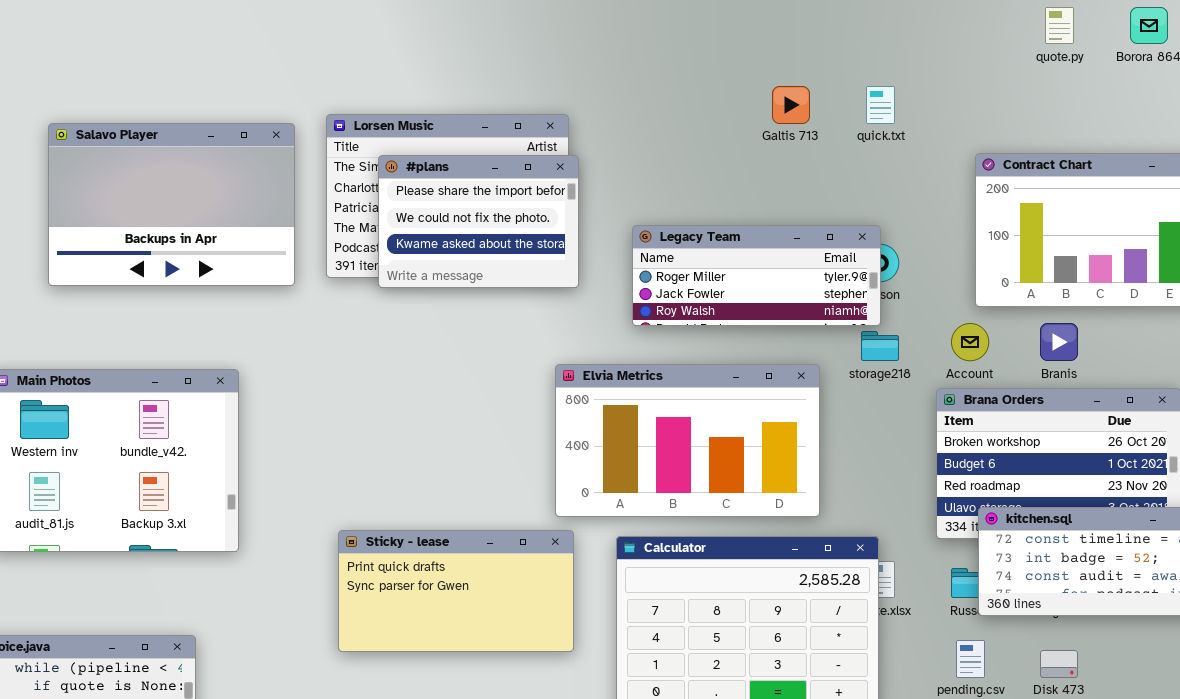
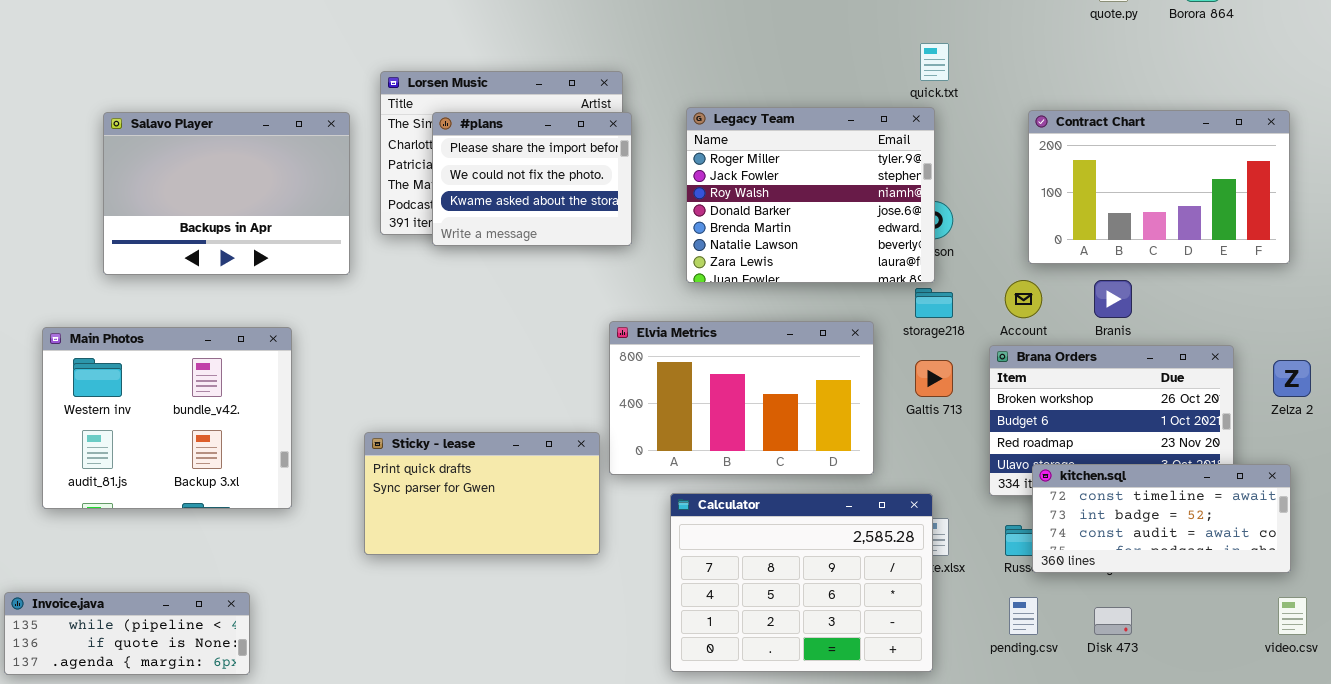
Galtis 713: [772,86,810,124] -> [915,360,953,397], moved
Salavo Player: [48,123,295,286] -> [103,112,350,275], moved
Legacy Team: [632,225,881,326] -> [686,107,935,283], resized
Sticky - lease: [338,530,574,652] -> [364,432,600,555], moved

